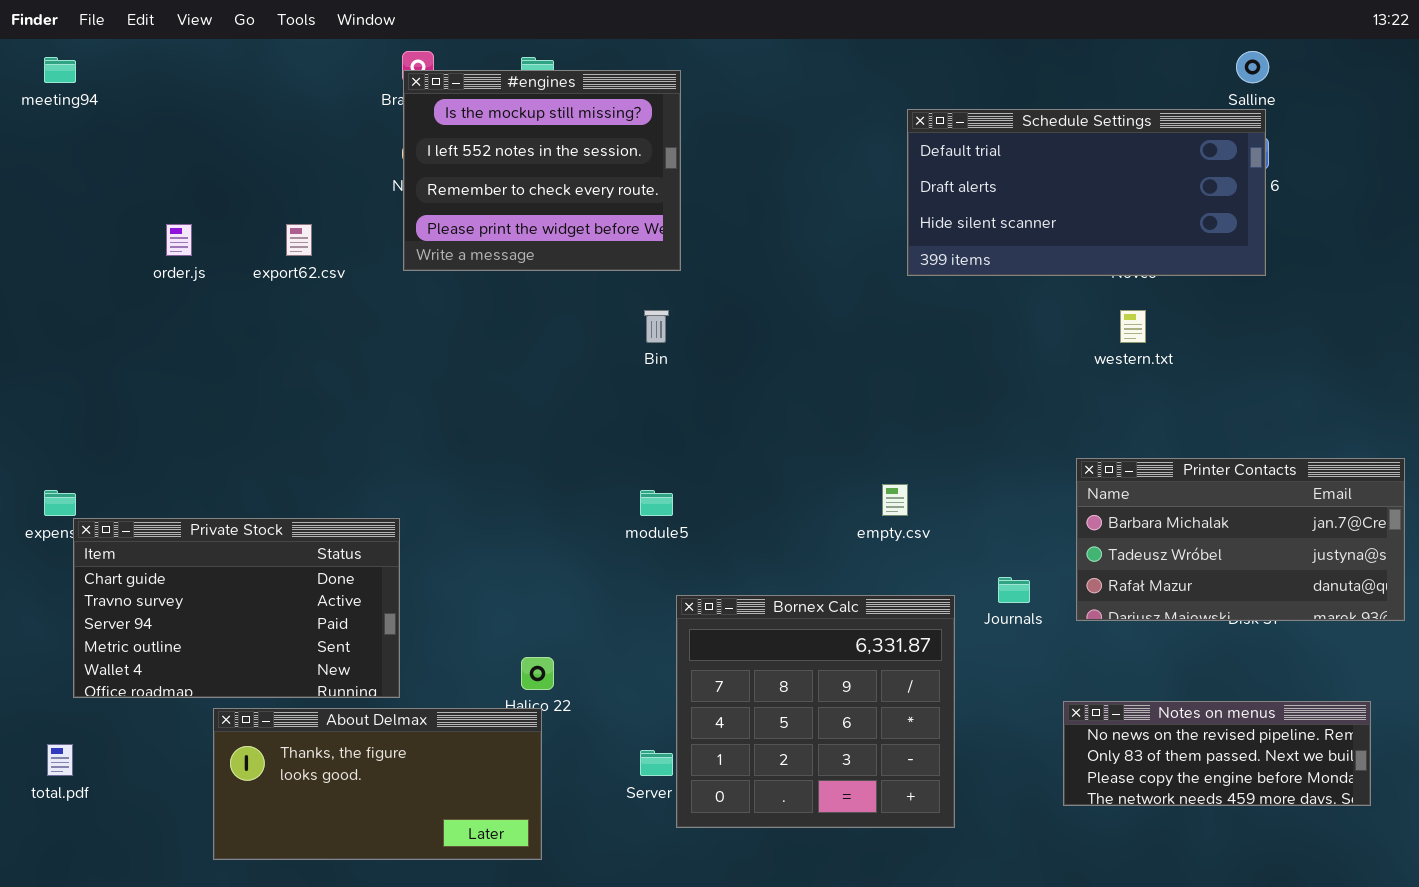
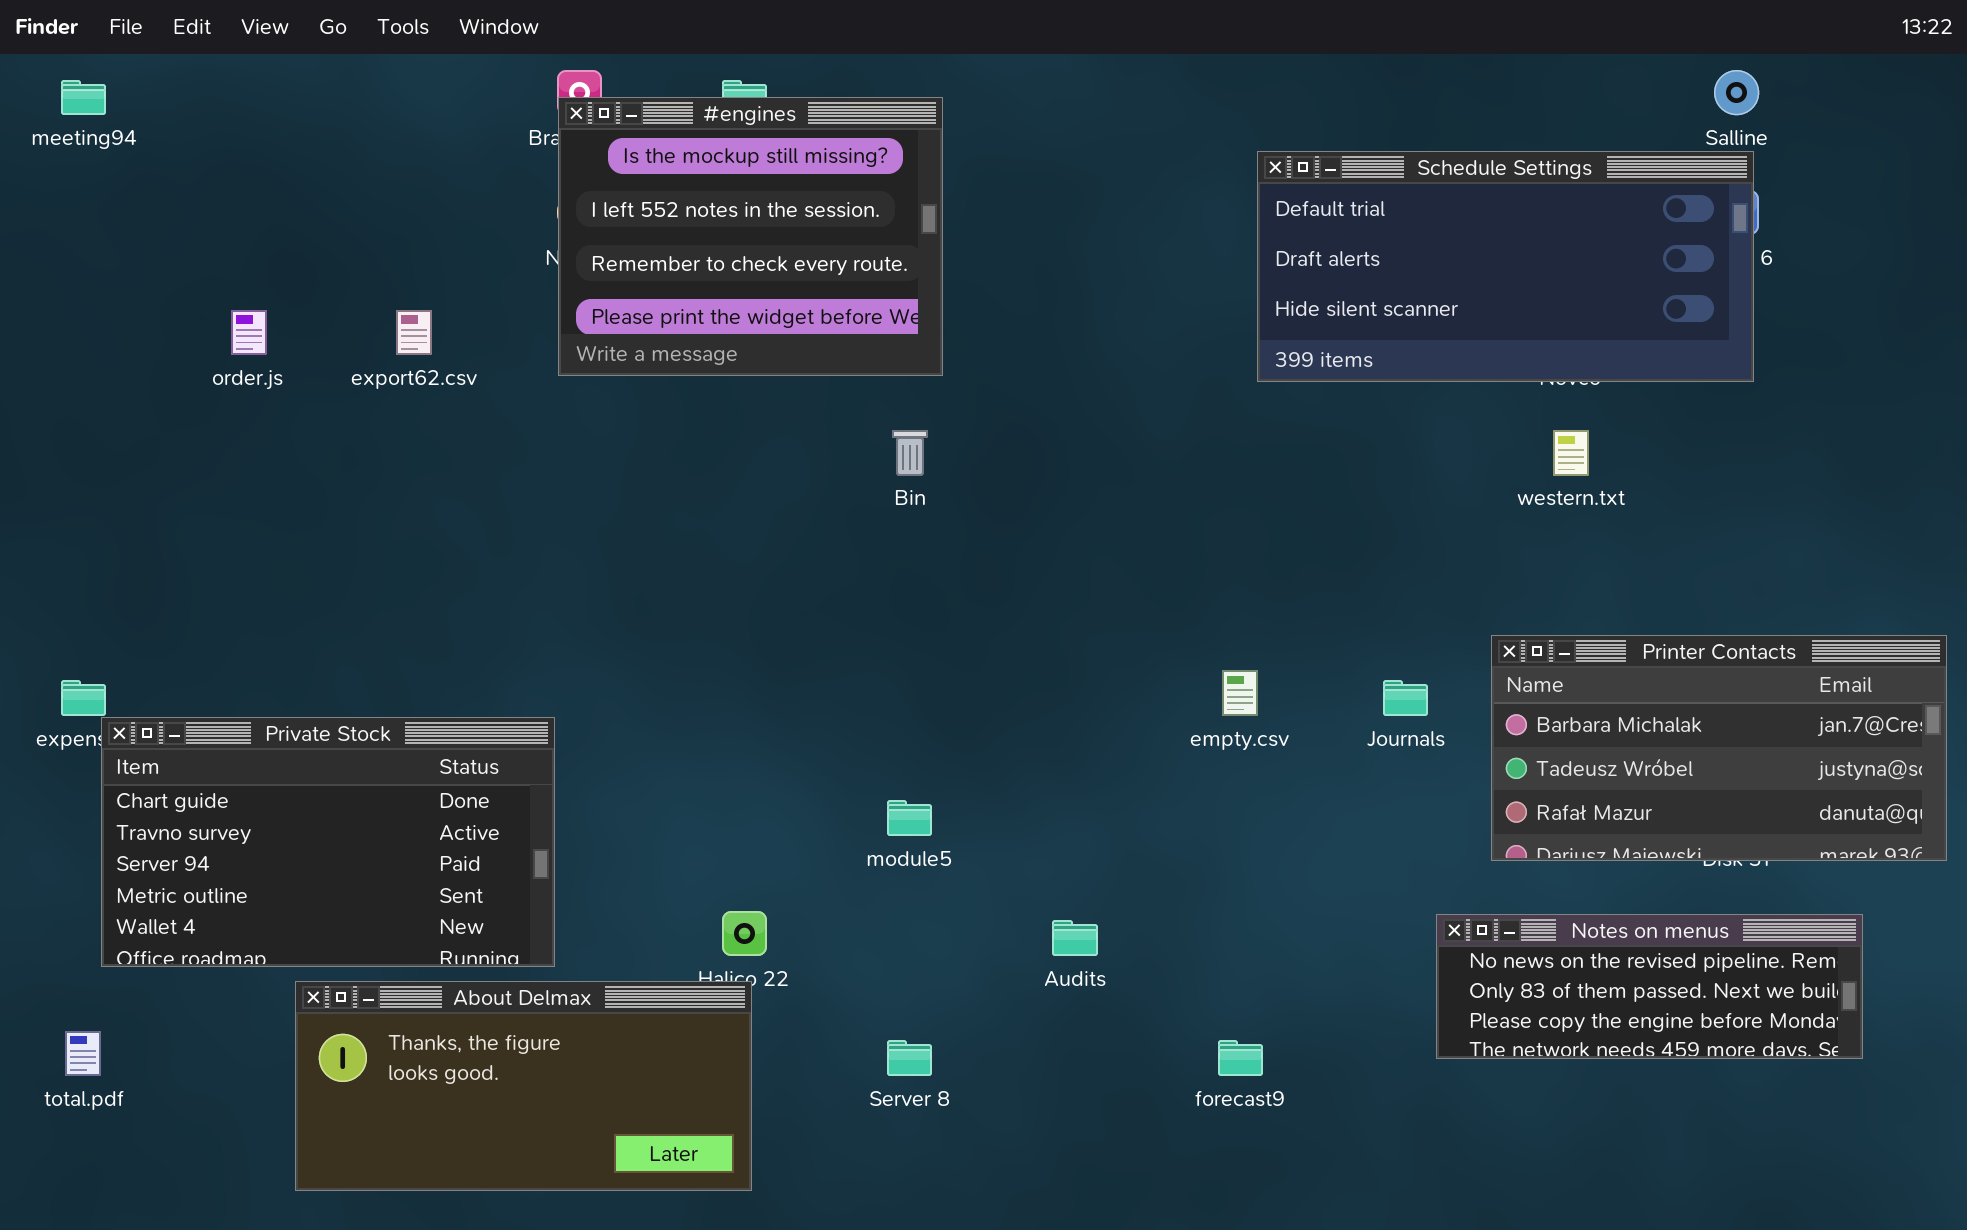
module5: [640,490,673,516] -> [887,800,932,836], moved
Journals: [998,577,1030,603] -> [1383,680,1428,716], moved
Bornex Calc: [676,595,955,828] -> none, closed
Notes on menus: [1063,701,1371,806] -> [1436,914,1863,1059], moved

